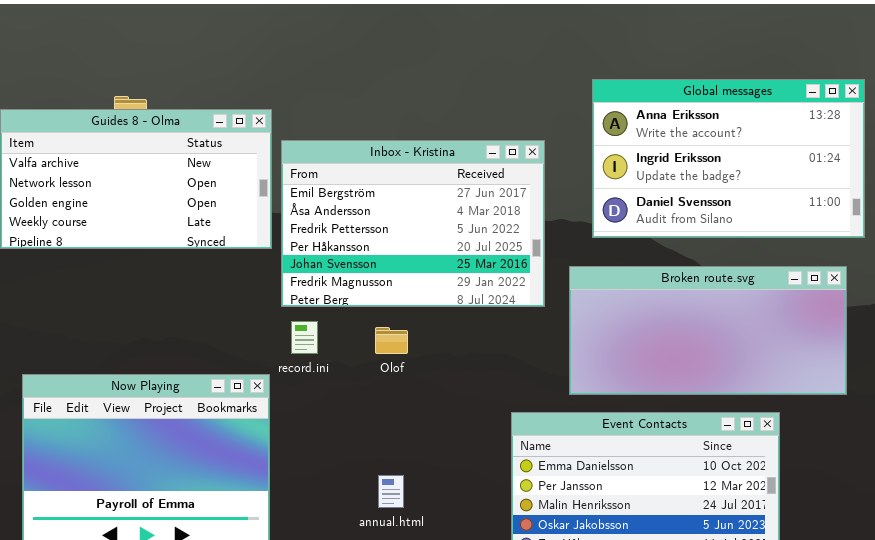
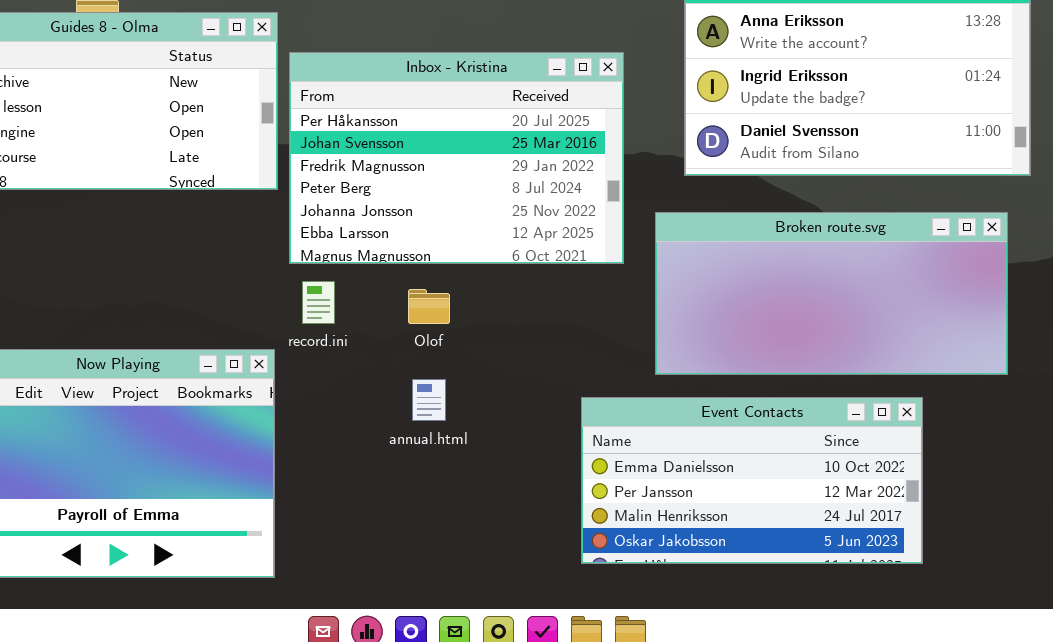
Inbox - Kristina: [281,140,545,307] -> [289,52,624,264], scrolled down 3 rows
annual.html: [378,475,404,508] -> [412,379,446,421], moved

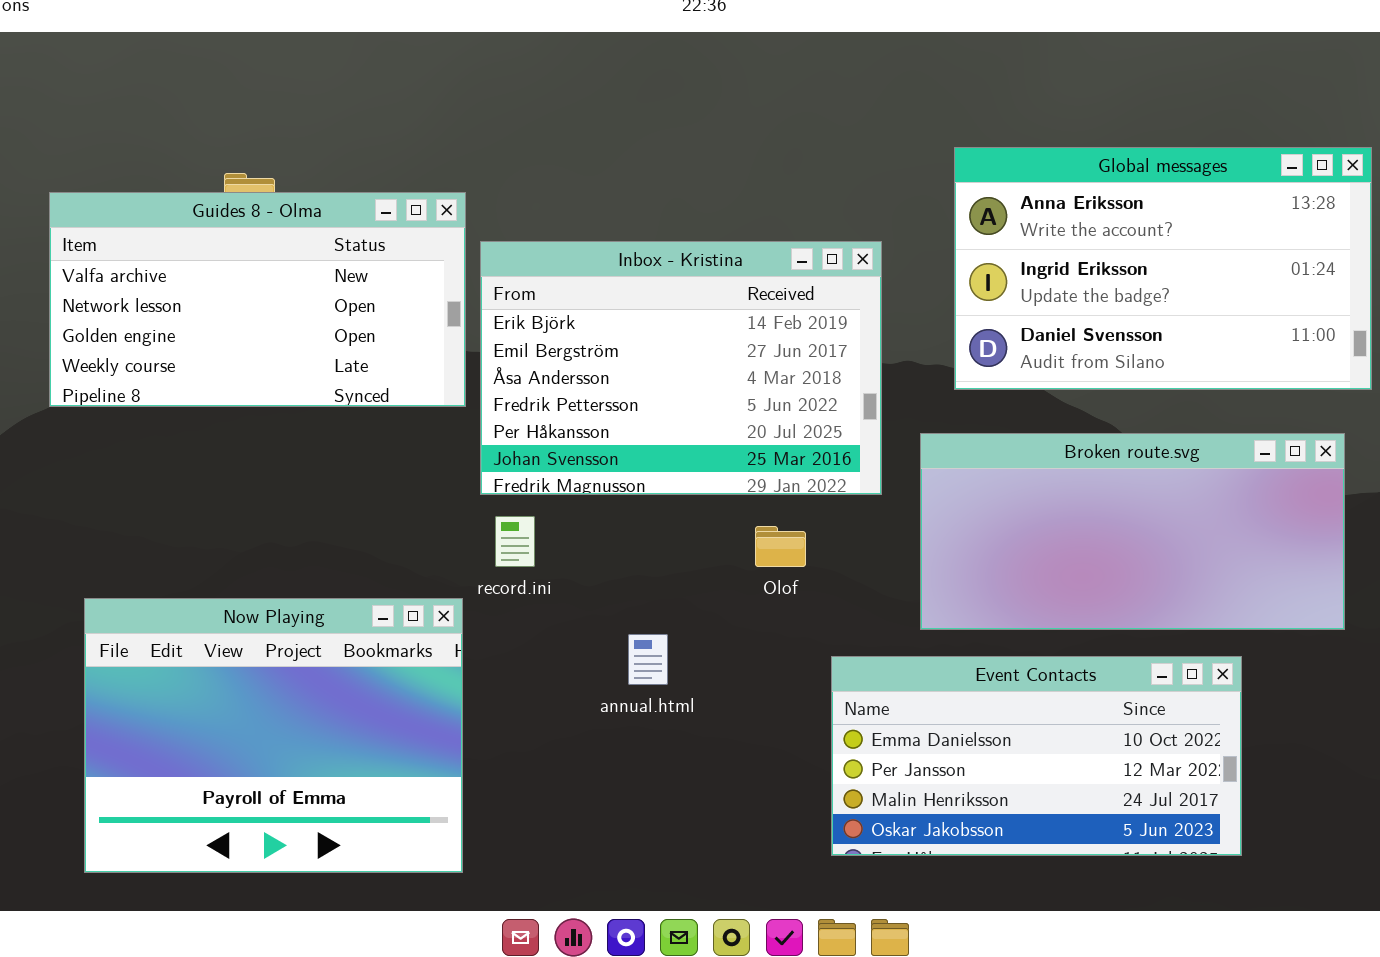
Inbox - Kristina: [289,52,624,264] -> [480,241,882,495], scrolled up 4 rows
Olof: [408,289,450,324] -> [755,526,806,567], moved

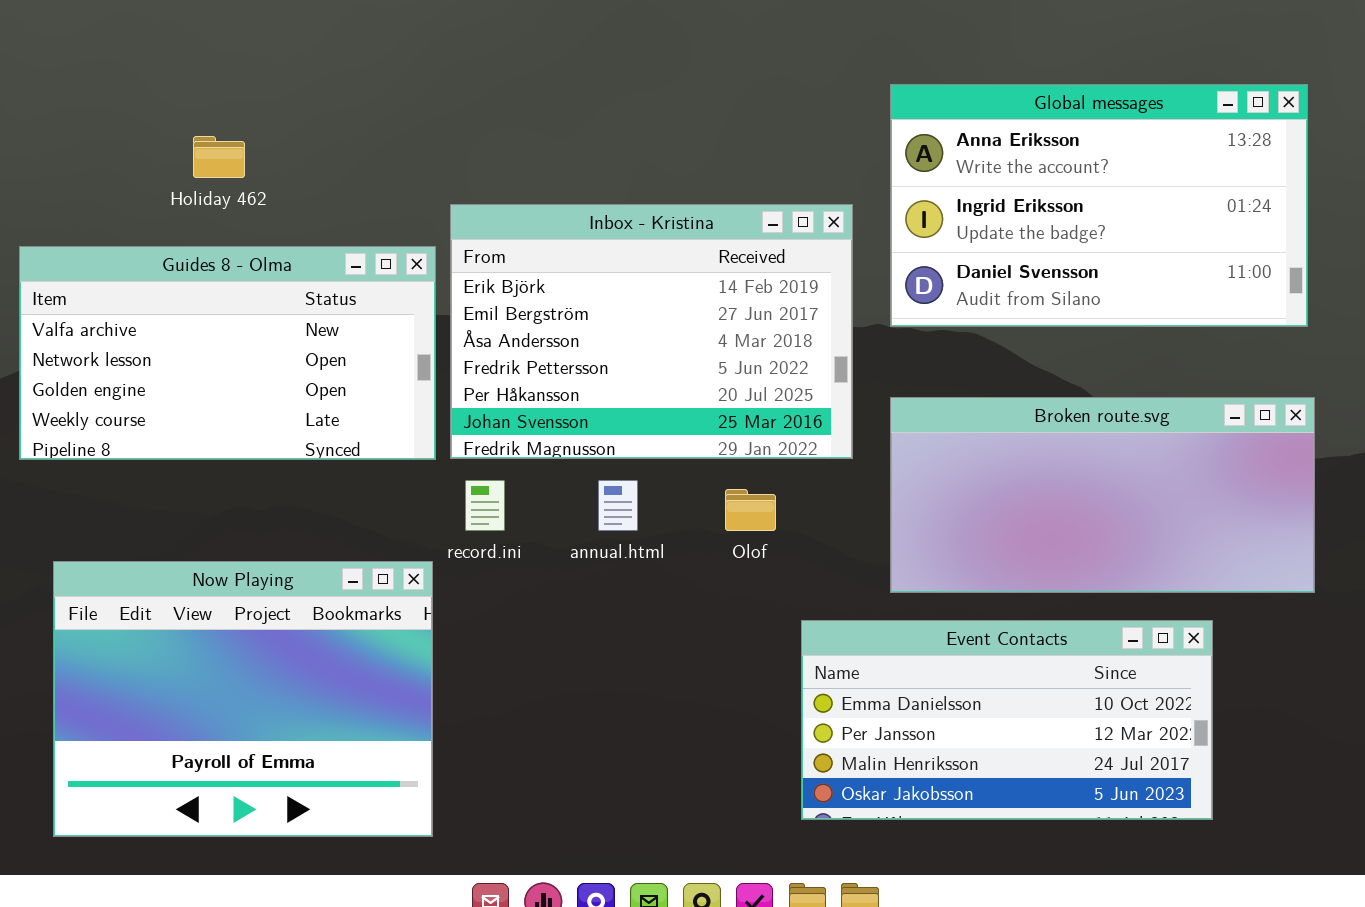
Global messages: [954,147,1372,390] -> [890,84,1308,327], moved
Guides 8 - Olma: [49,192,466,407] -> [19,246,436,460], moved
annual.html: [628,634,668,685] -> [598,480,638,531], moved

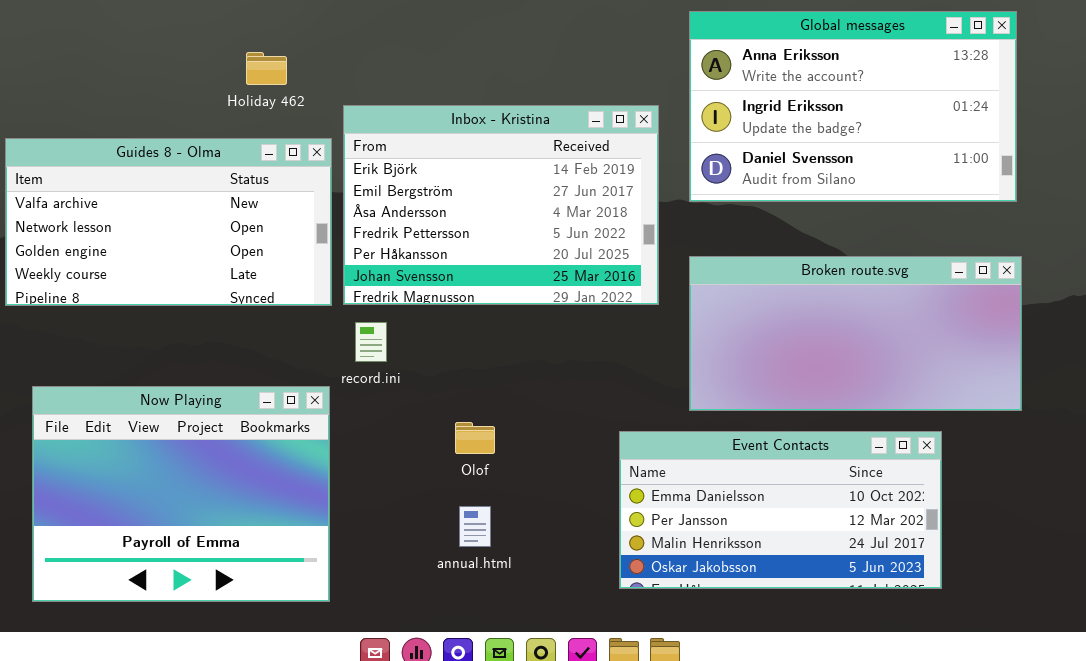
Holiday 462: [193,136,245,178] -> [246,52,287,85], moved
annual.html: [598,480,638,531] -> [459,506,491,547], moved
Olof: [725,489,776,531] -> [455,422,495,454], moved

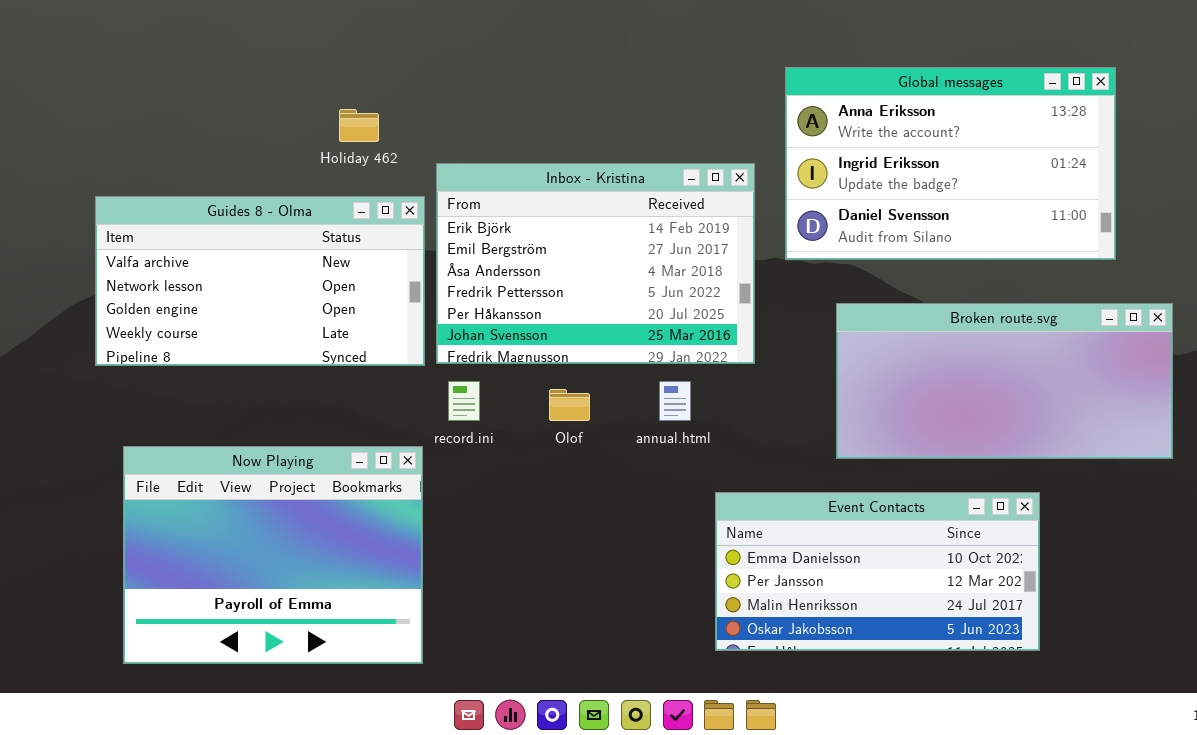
Broken route.svg: [689,256,1022,411] -> [836,303,1173,459], moved
Olof: [455,422,495,454] -> [549,389,590,421], moved
annual.html: [459,506,491,547] -> [659,381,691,421], moved

